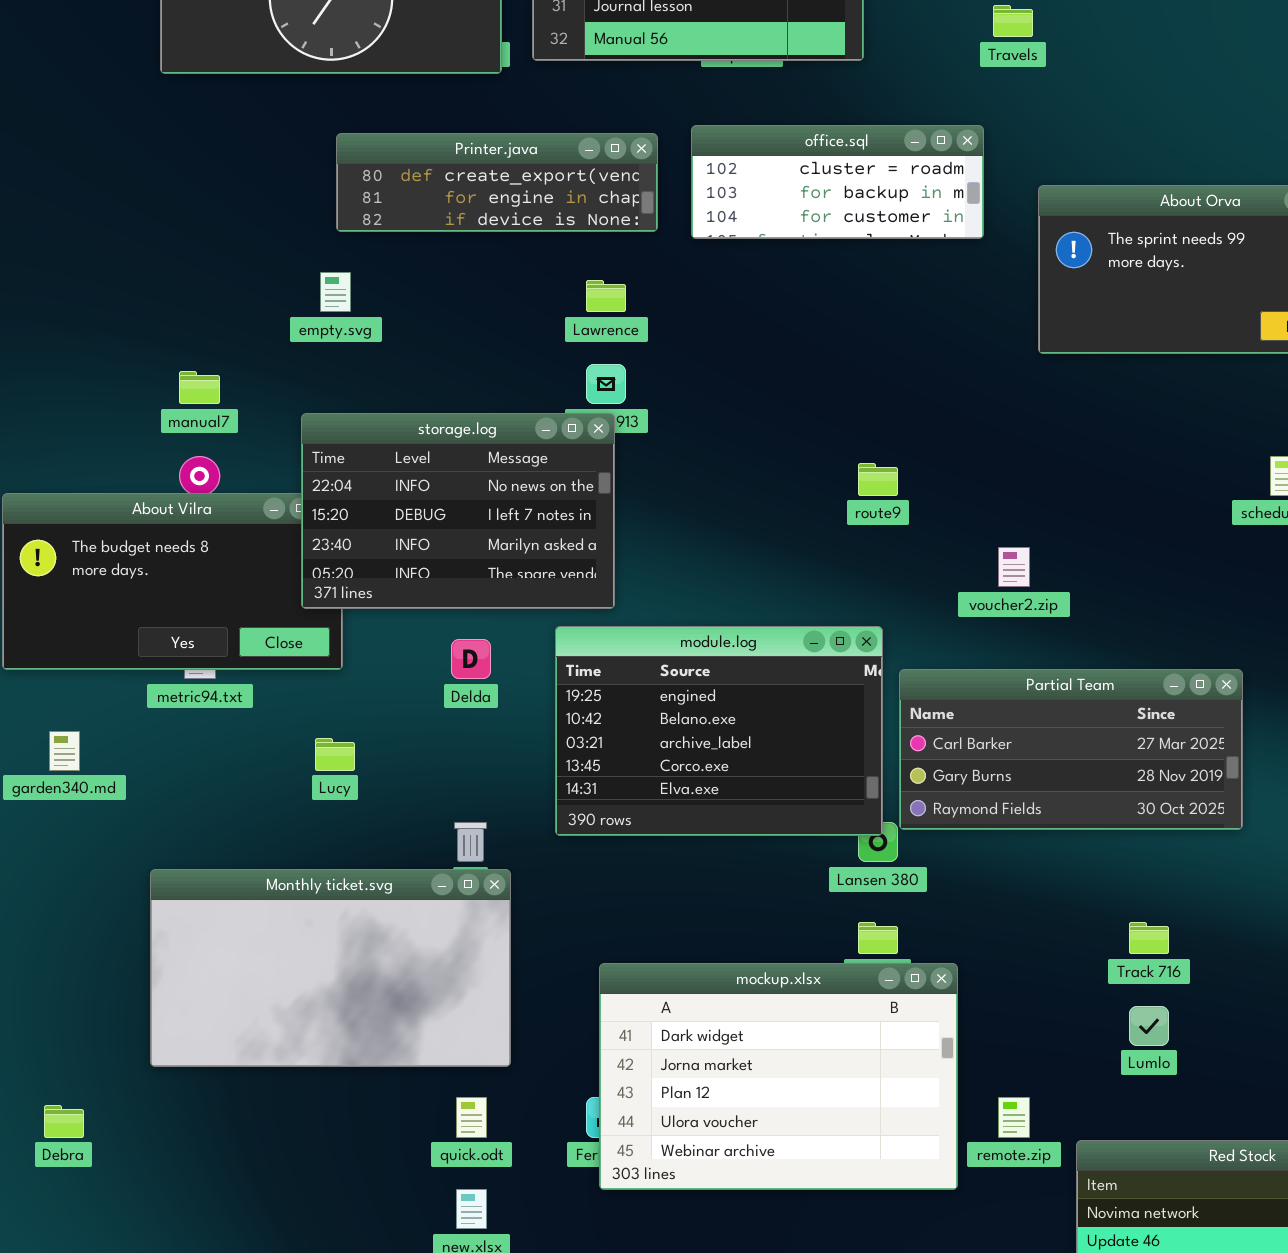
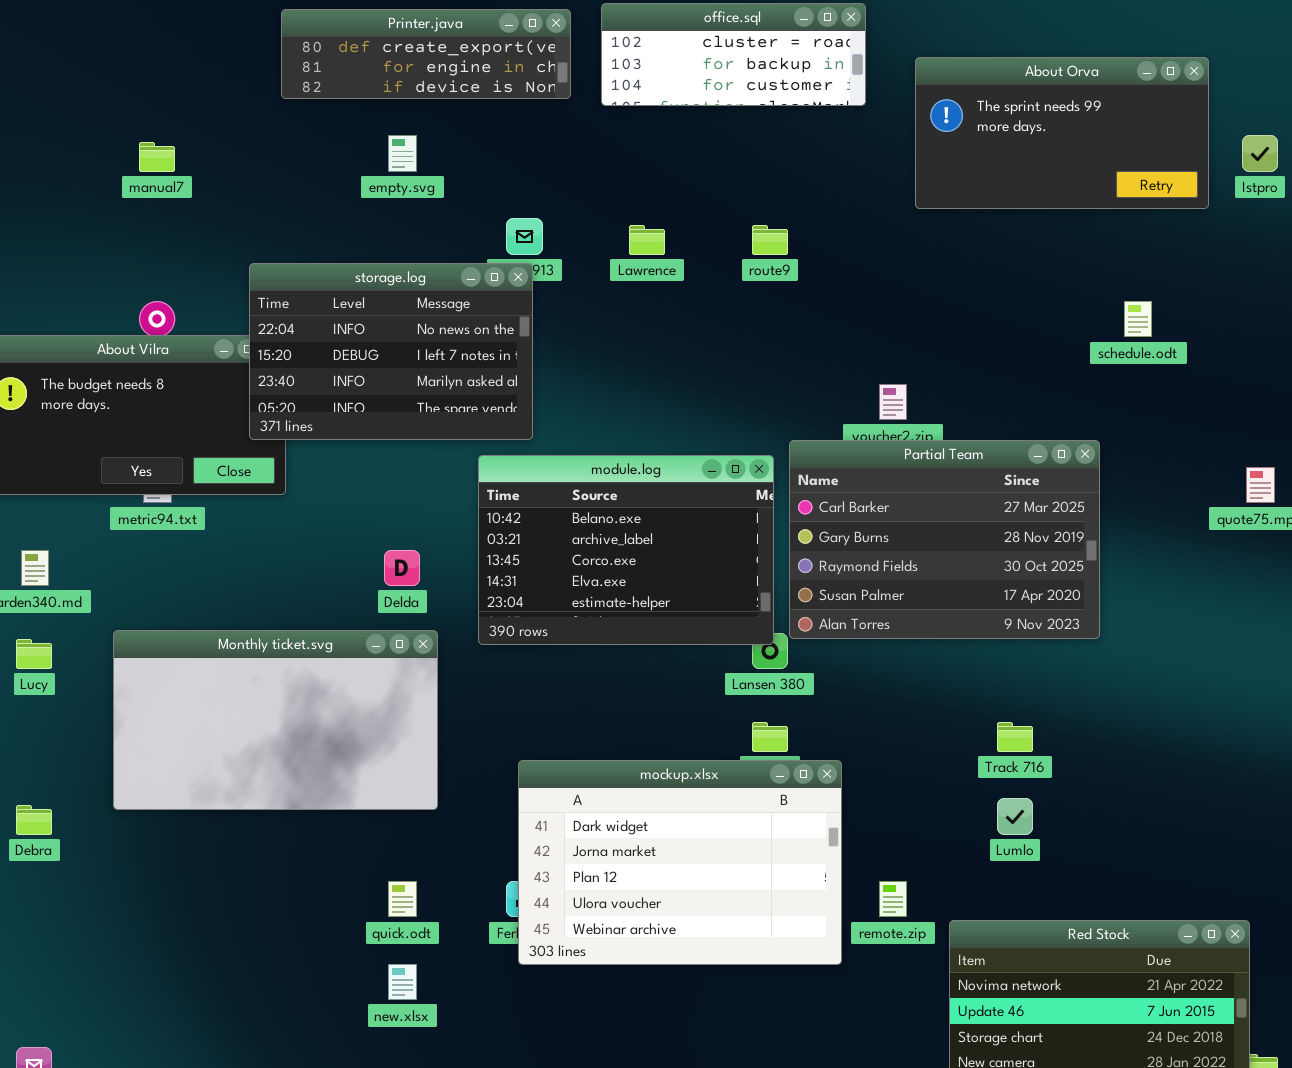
empty.svg: [320,272,351,312] -> [388,135,417,172], moved
Lawrence: [586,280,626,312] -> [629,225,665,255], moved
manual7: [179,371,220,404] -> [139,142,175,172], moved
route9: [858,463,898,496] -> [752,225,788,255], moved
module.log: [555,626,883,836] -> [478,455,774,645], scrolled down 1 row
Delda: [451,639,491,679] -> [384,550,420,586], moved
Partial Team: [899,669,1243,830] -> [789,440,1100,639], resized
Lucy: [315,738,355,771] -> [16,639,52,669], moved
Monthly ticket.svg: [150,869,511,1067] -> [113,630,438,810], moved
Debra: [44,1105,84,1138] -> [16,805,52,835], moved

